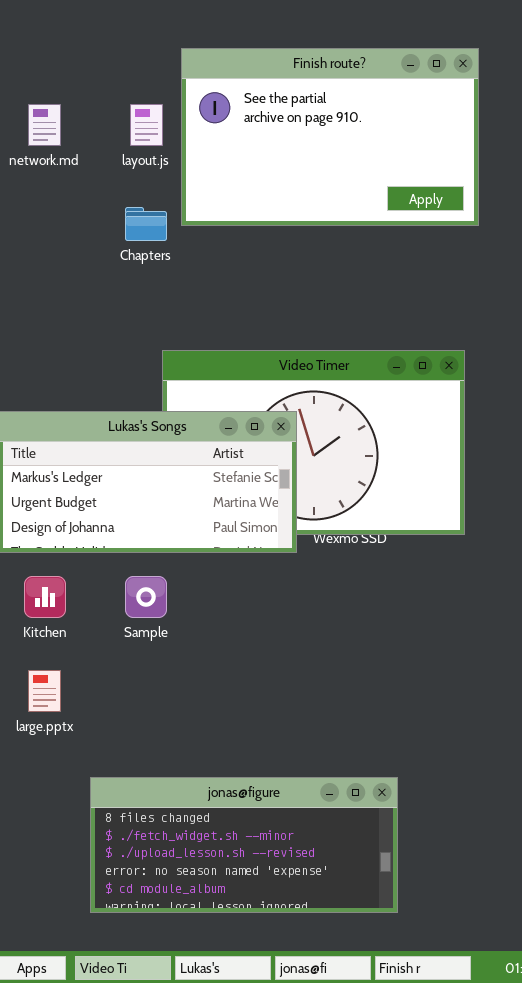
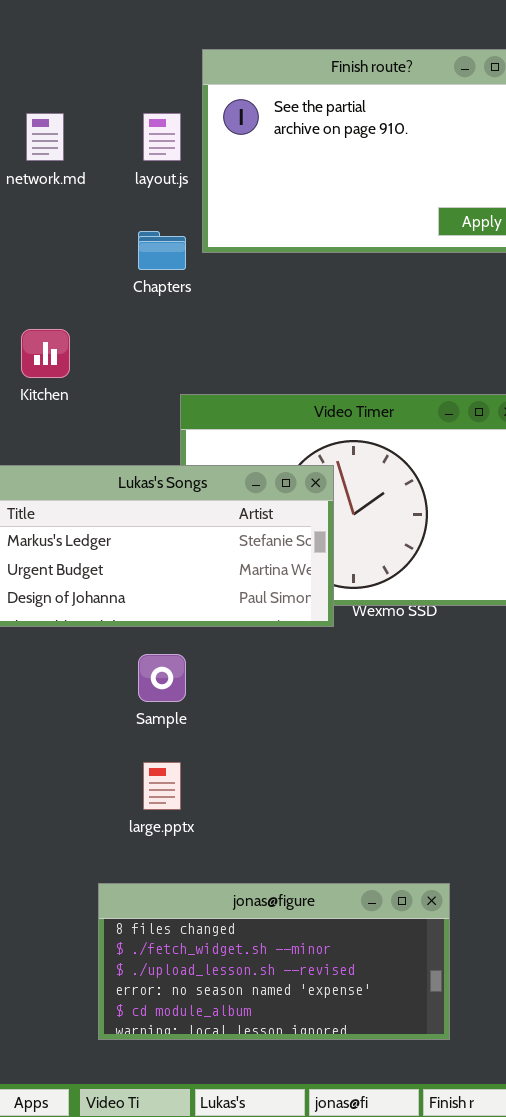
Kitchen: [24,576,66,618] -> [21,329,70,378], moved
large.pptx: [28,670,61,712] -> [143,762,181,810], moved

